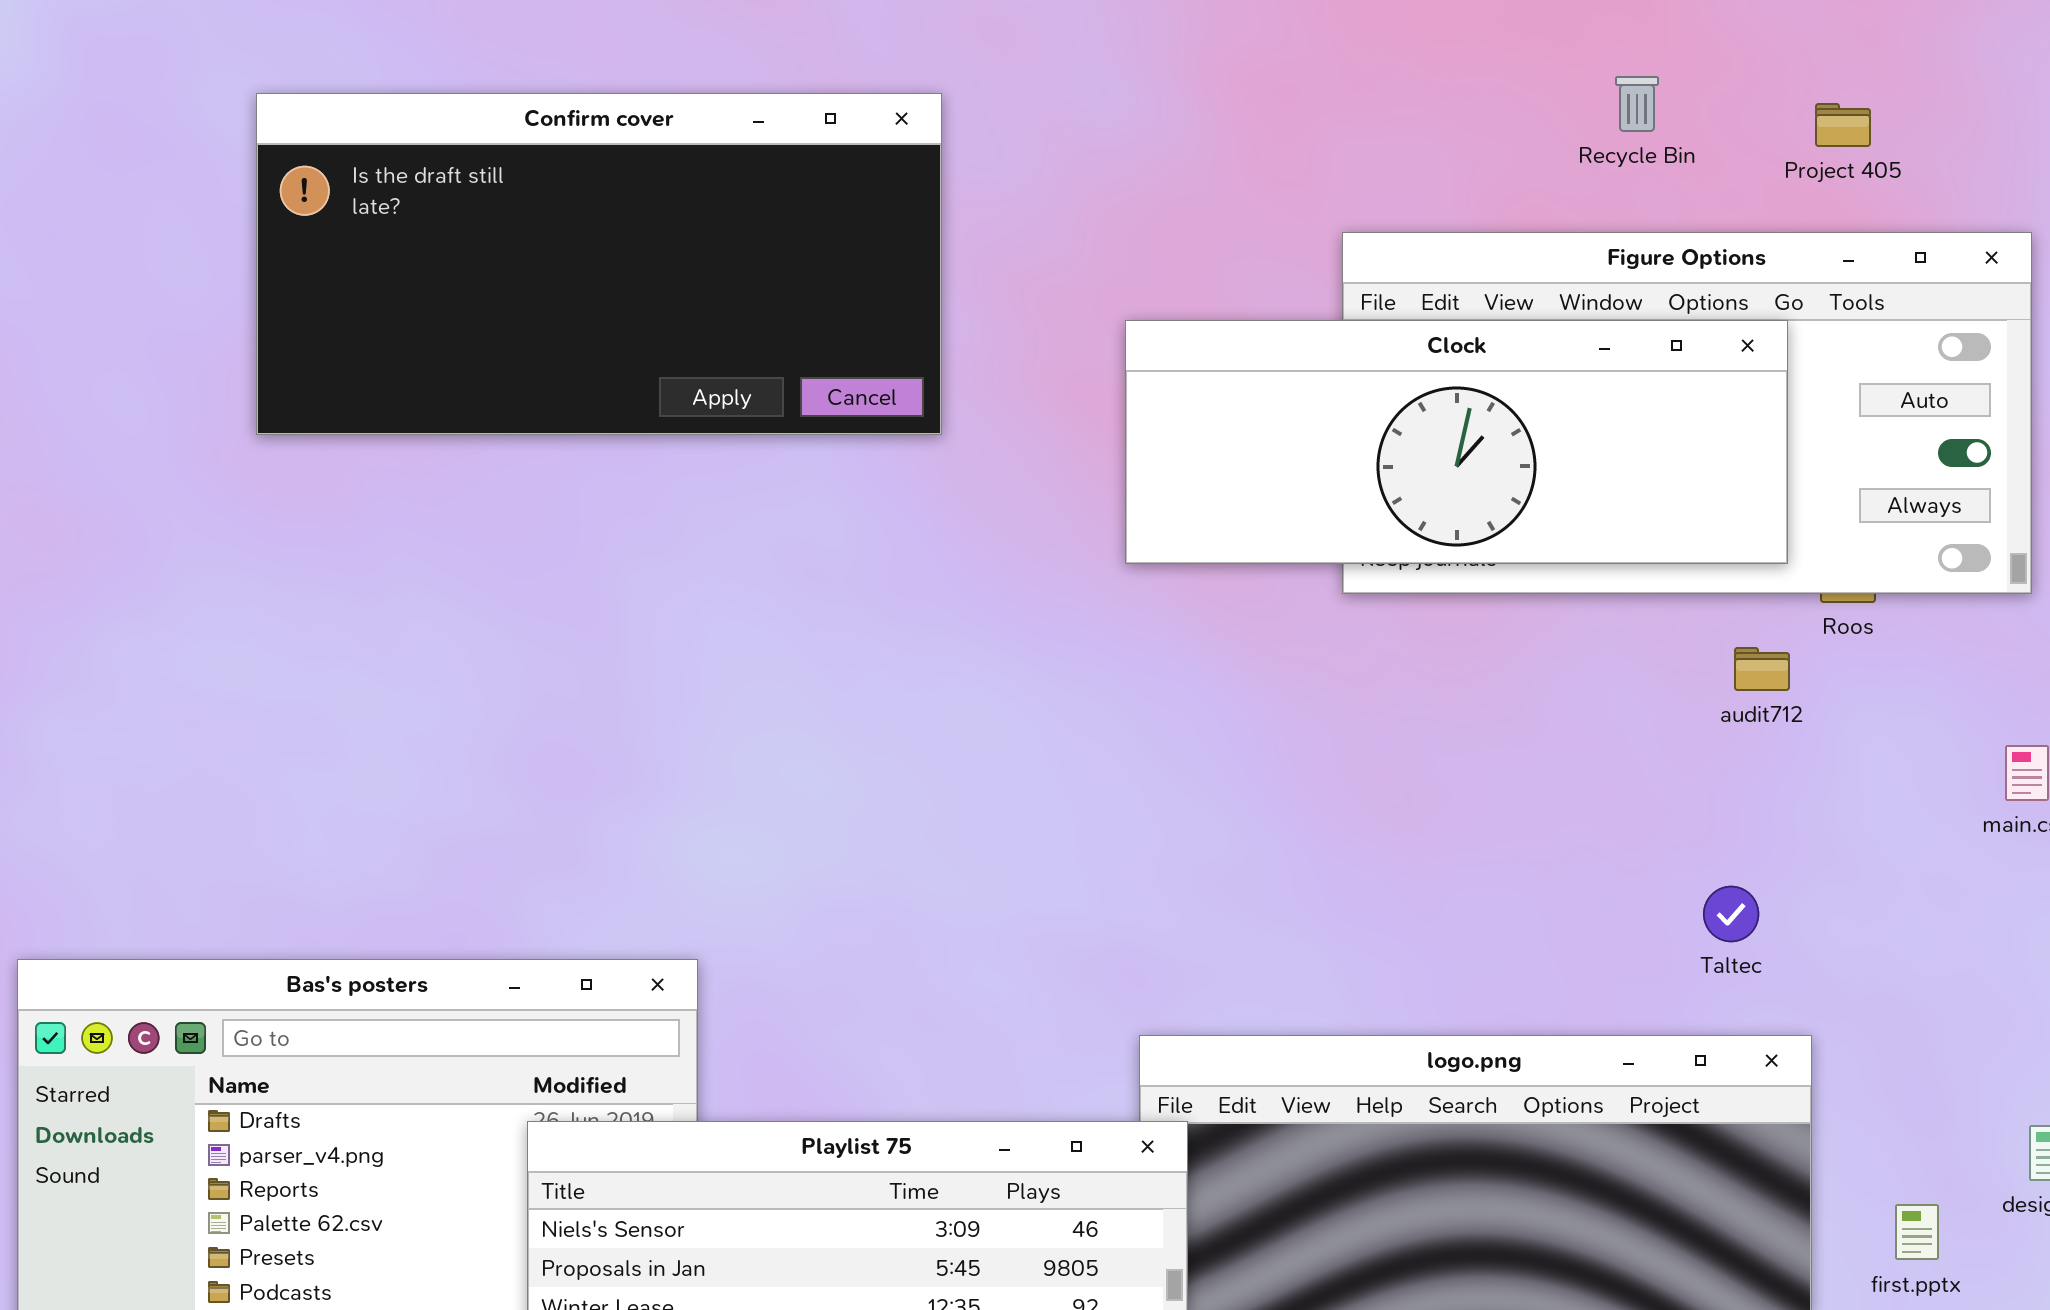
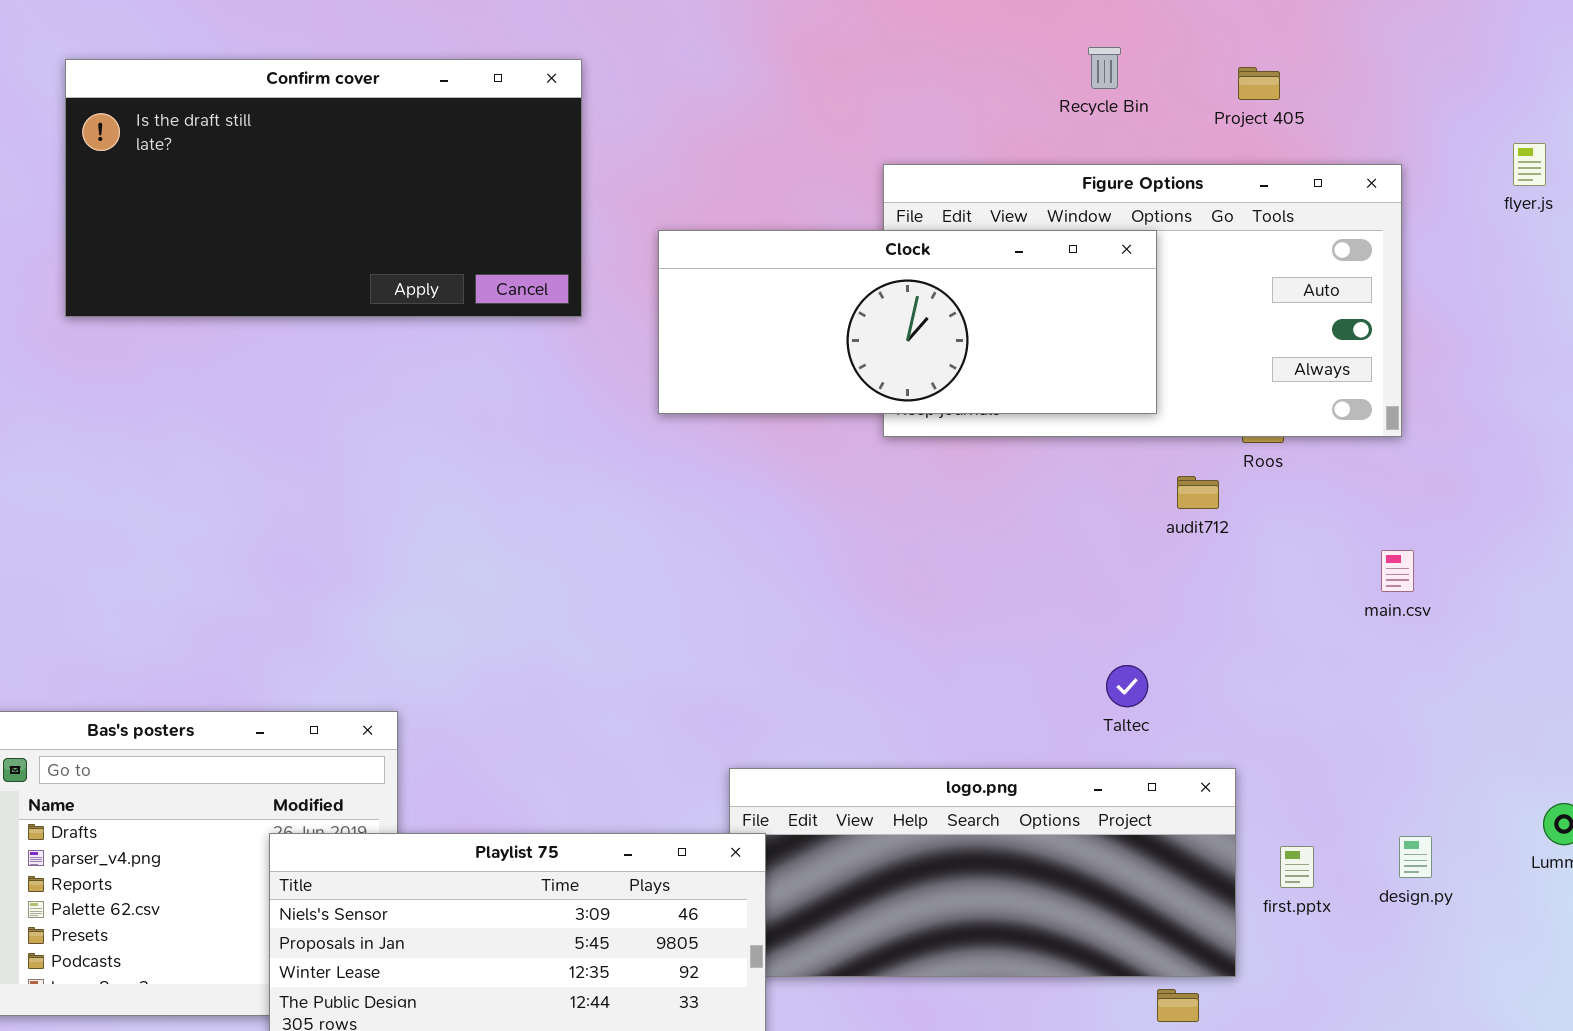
Clock: [1125,320,1788,564] -> [658,230,1157,414], moved
Taltec: [1703,886,1759,942] -> [1106,665,1148,707], moved
first.pptx: [1895,1204,1939,1260] -> [1280,846,1314,888], moved

